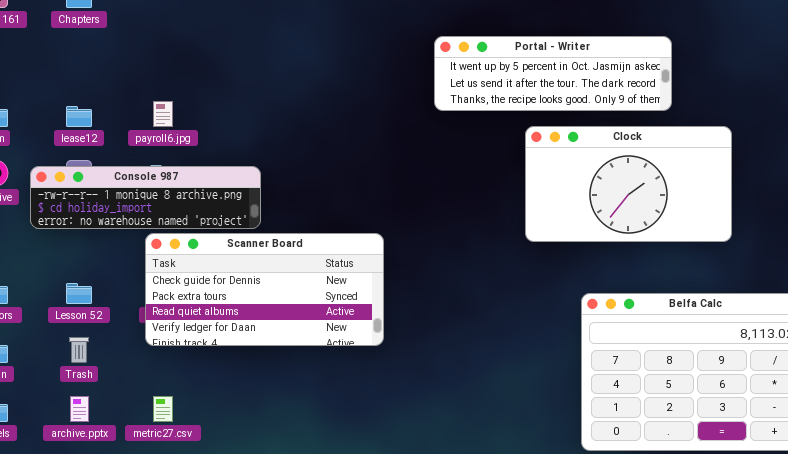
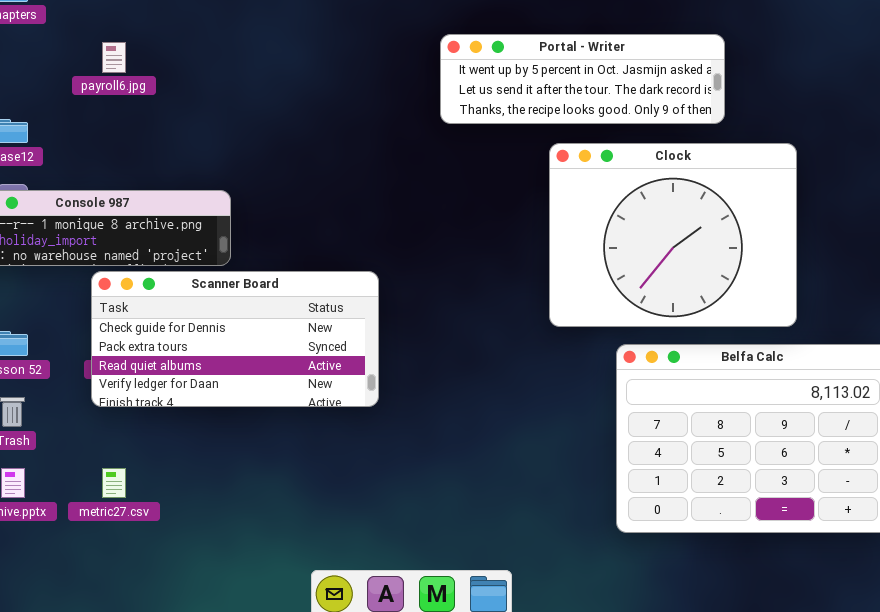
payroll6.jpg: [153,101,173,127] -> [102,42,126,73], moved
Clock: [525,126,732,242] -> [549,143,797,327], resized

